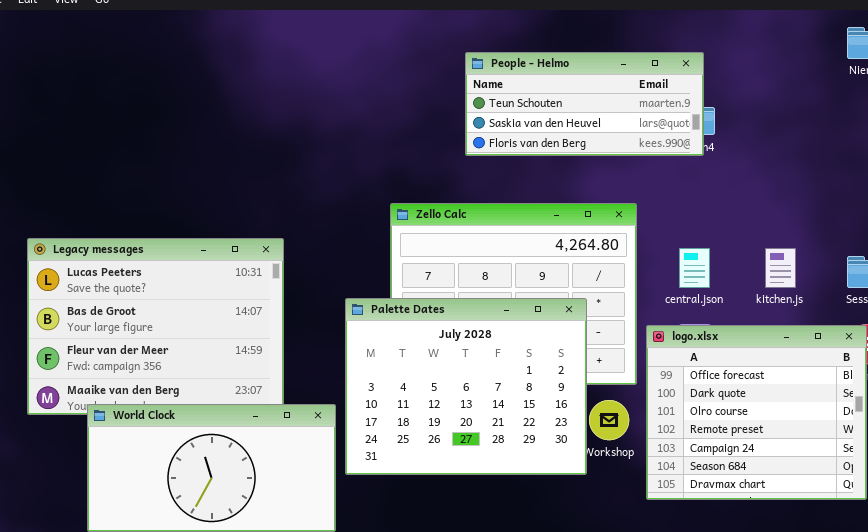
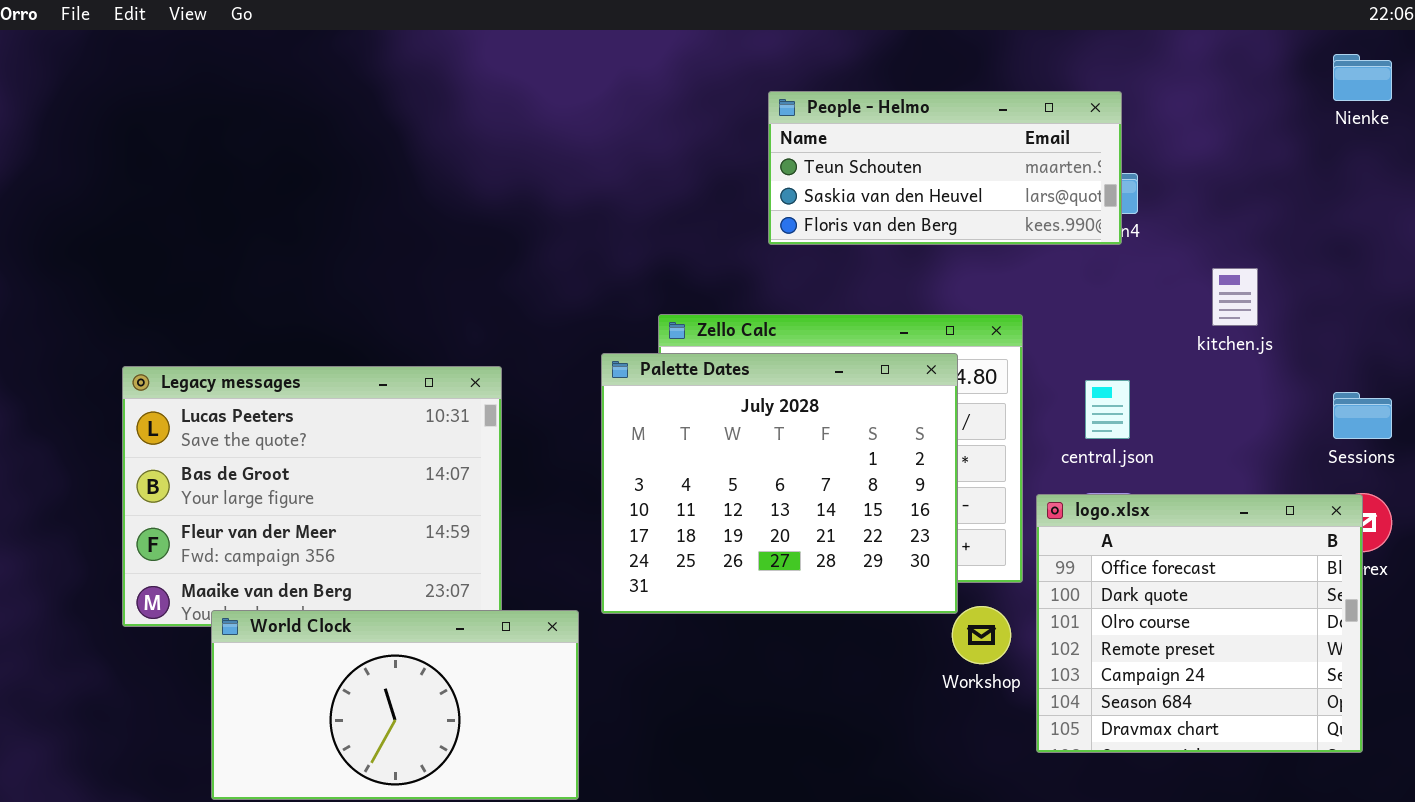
kitchen.js: [765,248,796,288] -> [1212,268,1258,326], moved
Palette Dates: [345,298,587,475] -> [601,353,958,614], moved

